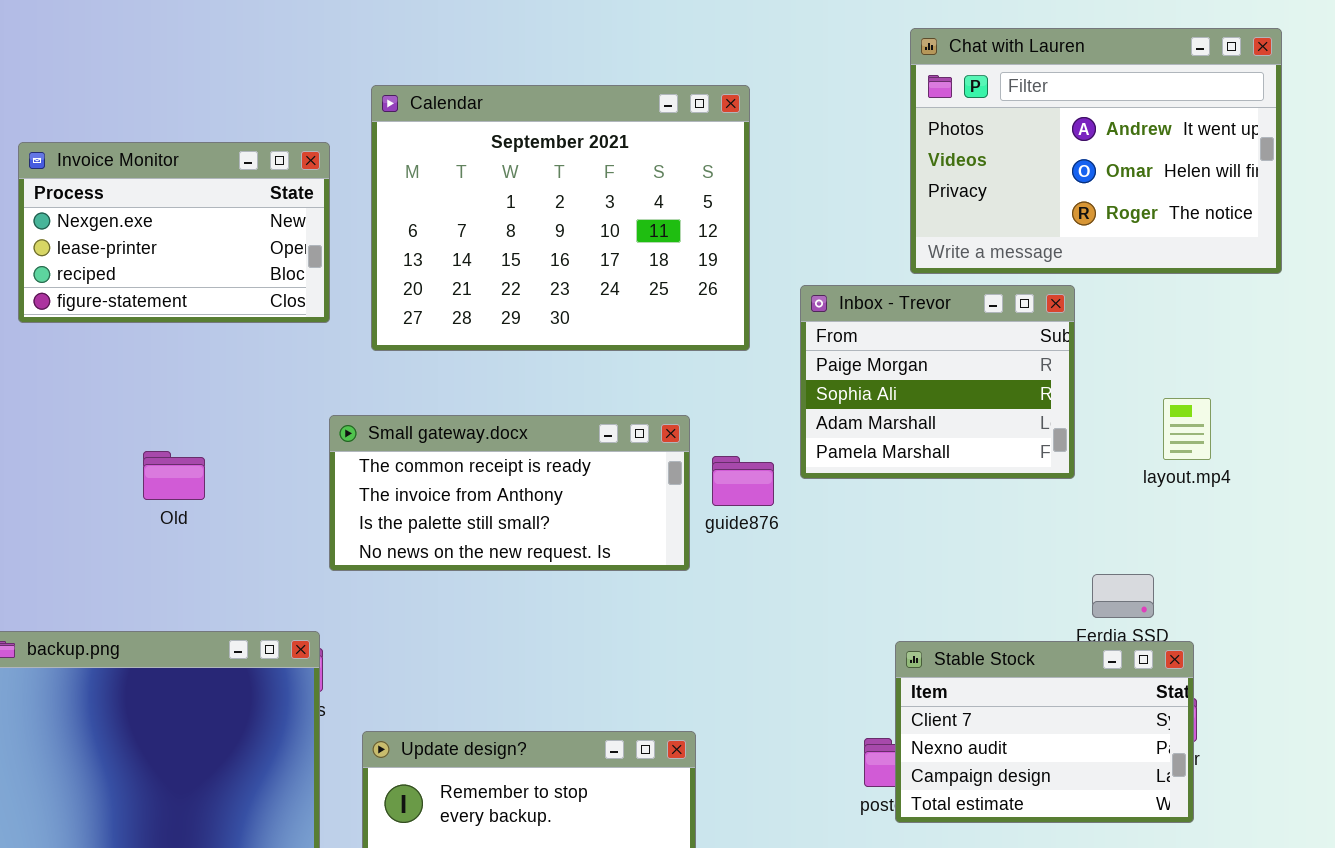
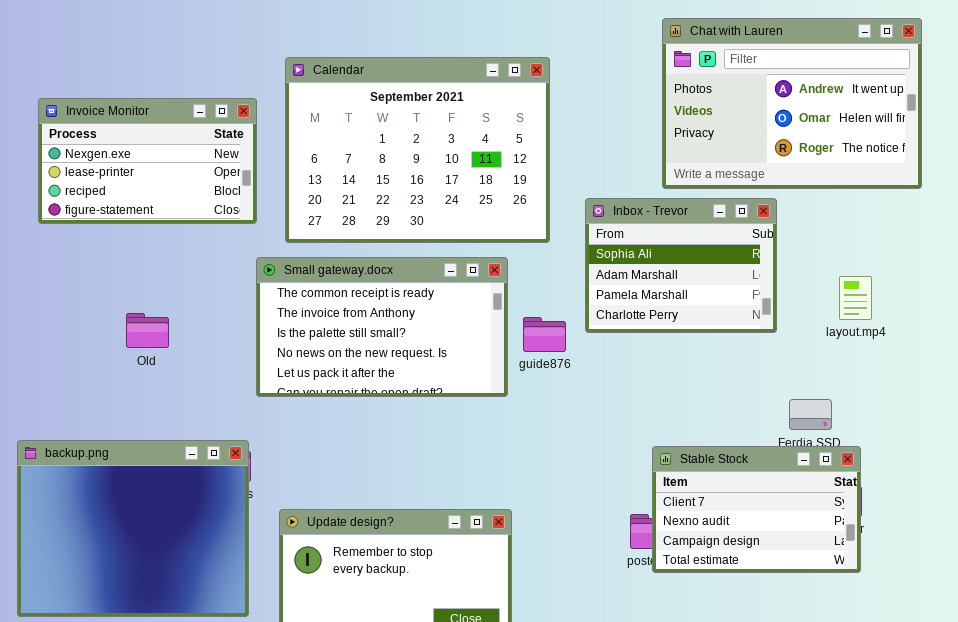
Inbox - Trevor: [800,285,1075,479] -> [585,198,777,333], scrolled down 1 row
Small gateway.docx: [329,415,690,571] -> [256,257,508,397], resized

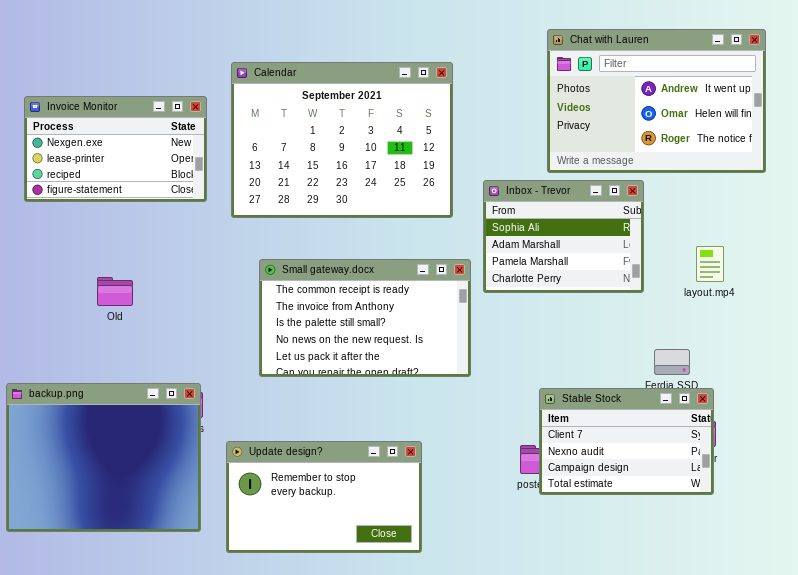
Small gateway.docx: [256,257,508,397] -> [259,259,471,377], moved

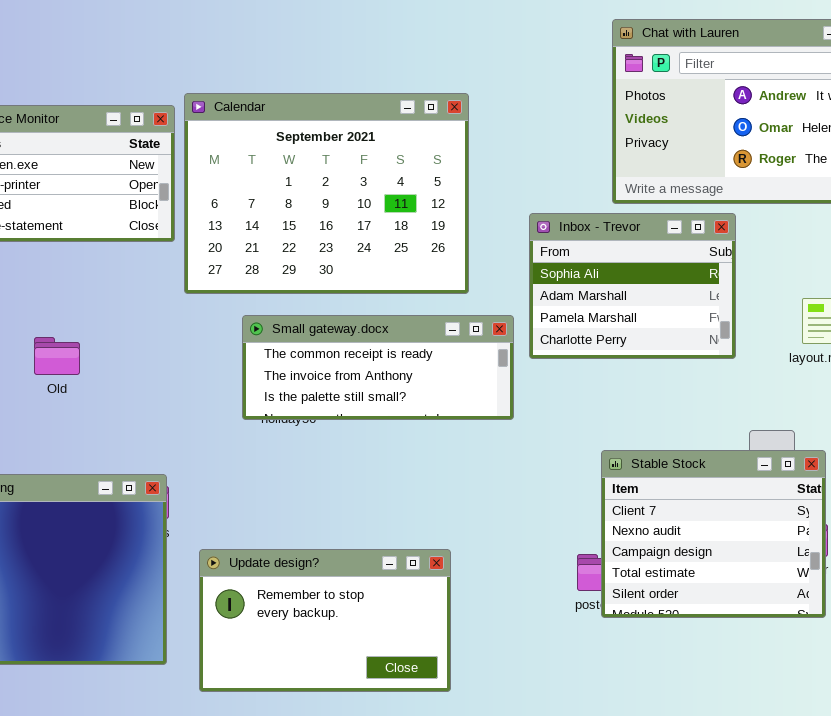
Calendar: [231,62,453,218] -> [184,93,469,294], moved
Small gateway.docx: [259,259,471,377] -> [242,315,514,420], resized
Stable Stock: [539,388,714,495] -> [601,450,826,618], resized

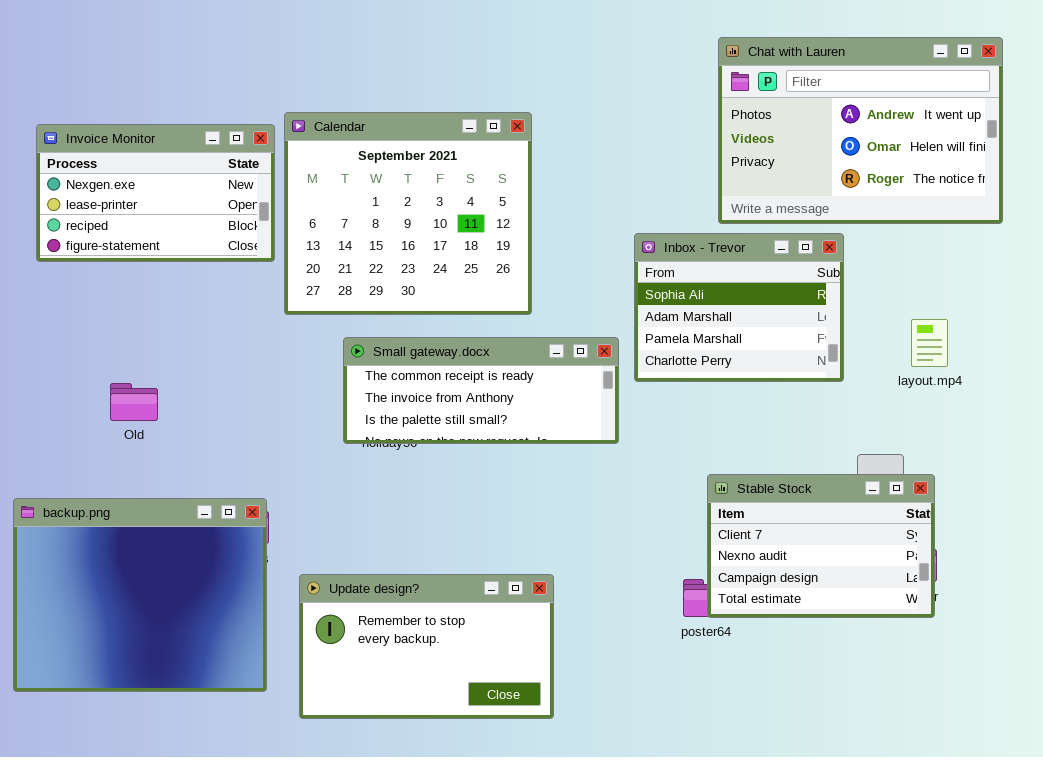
Calendar: [184,93,469,294] -> [284,112,532,315], resized
Old: [34,337,80,375] -> [110,383,158,421], moved
Stable Stock: [601,450,826,618] -> [707,474,935,618], resized

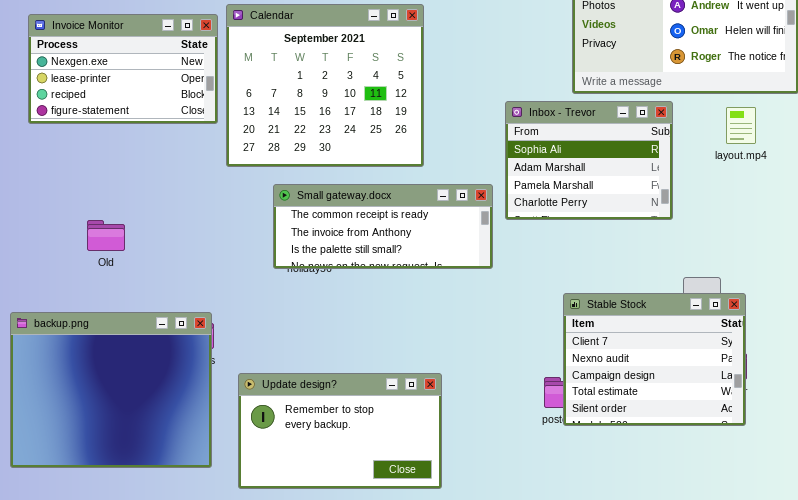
layout.mp4: [911,319,948,367] -> [726,107,756,144], moved
Stable Stock: [707,474,935,618] -> [563,293,746,426], resized

